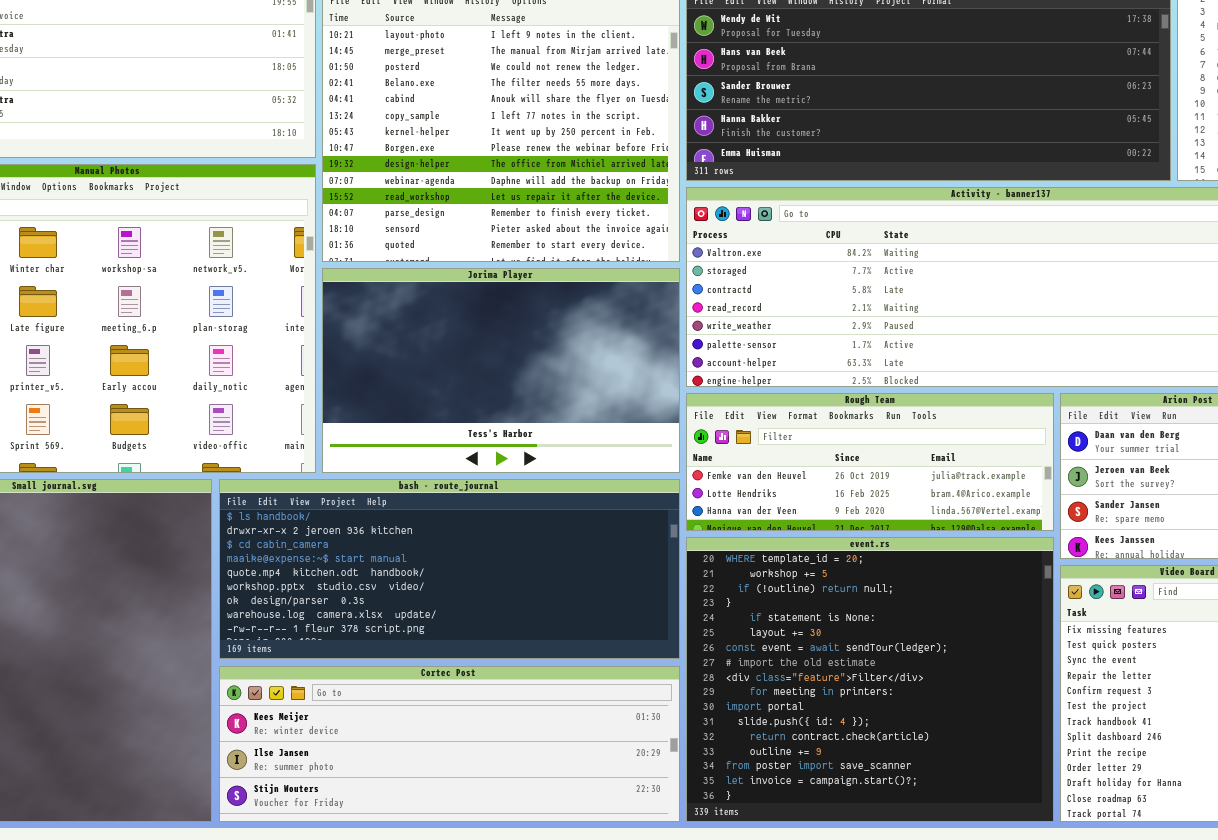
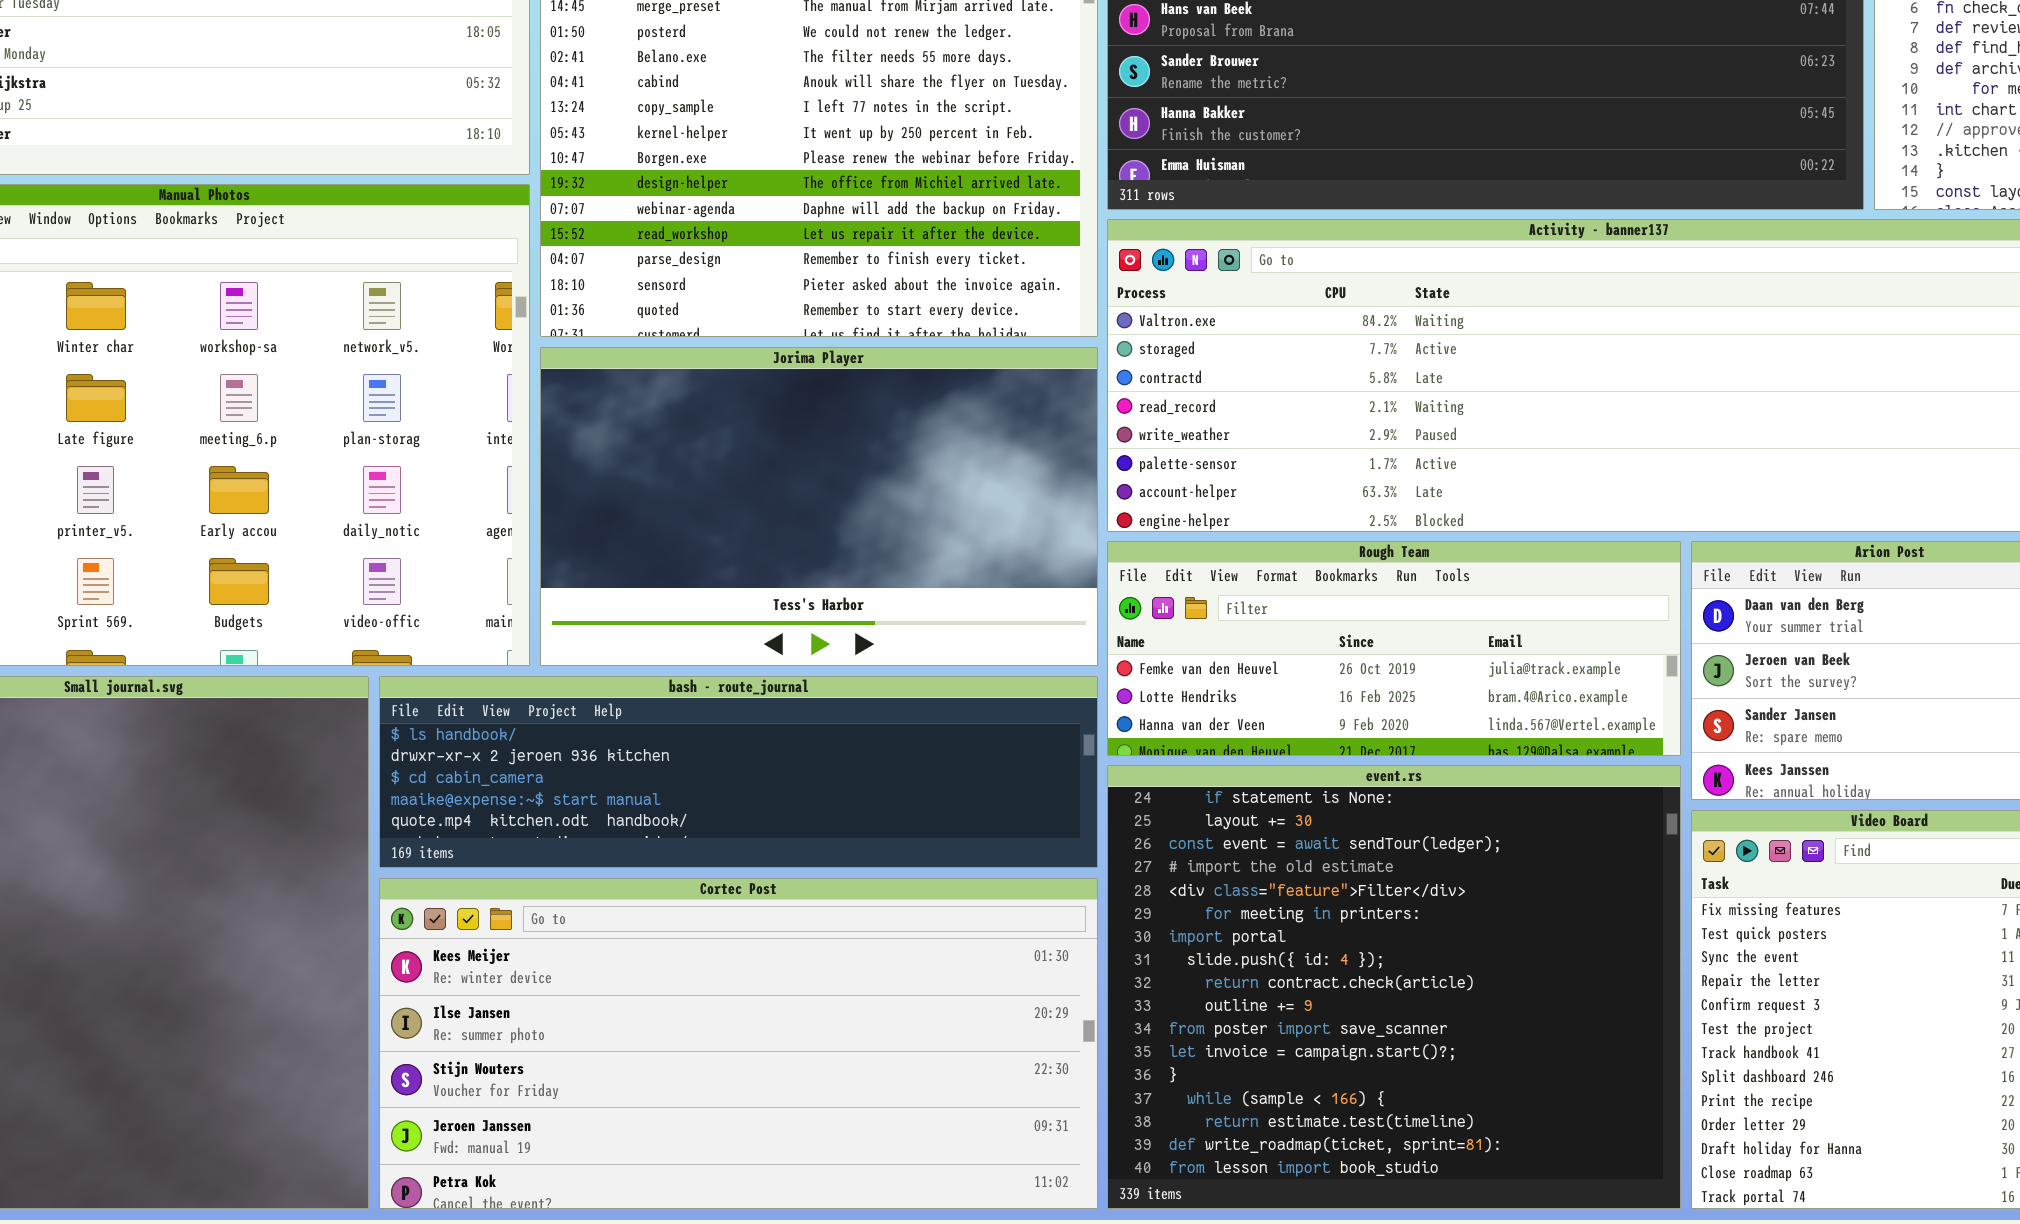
bash - route_journal: [219,479,680,659] -> [379,676,1098,868], resized
event.rs: [686,537,1054,822] -> [1107,765,1681,1209], scrolled down 4 rows
Cortec Post: [219,666,680,822] -> [379,878,1098,1209], resized

